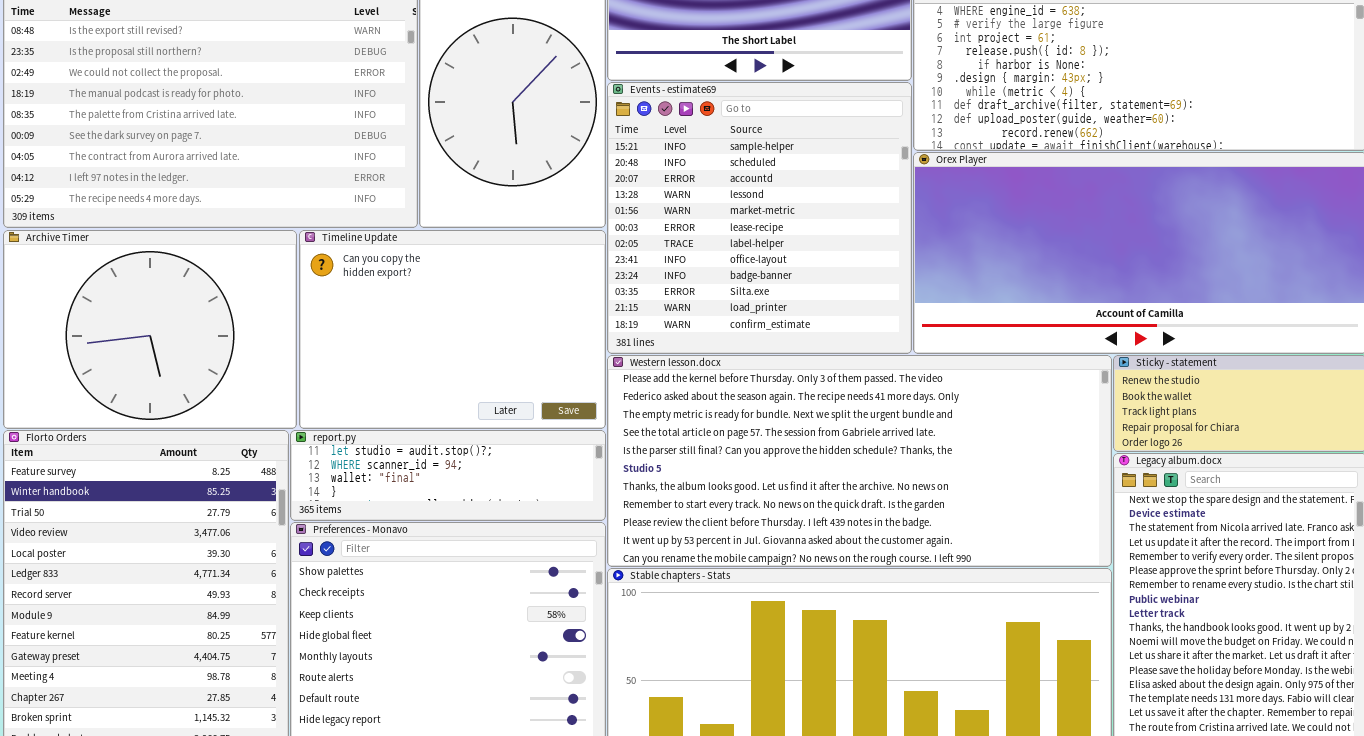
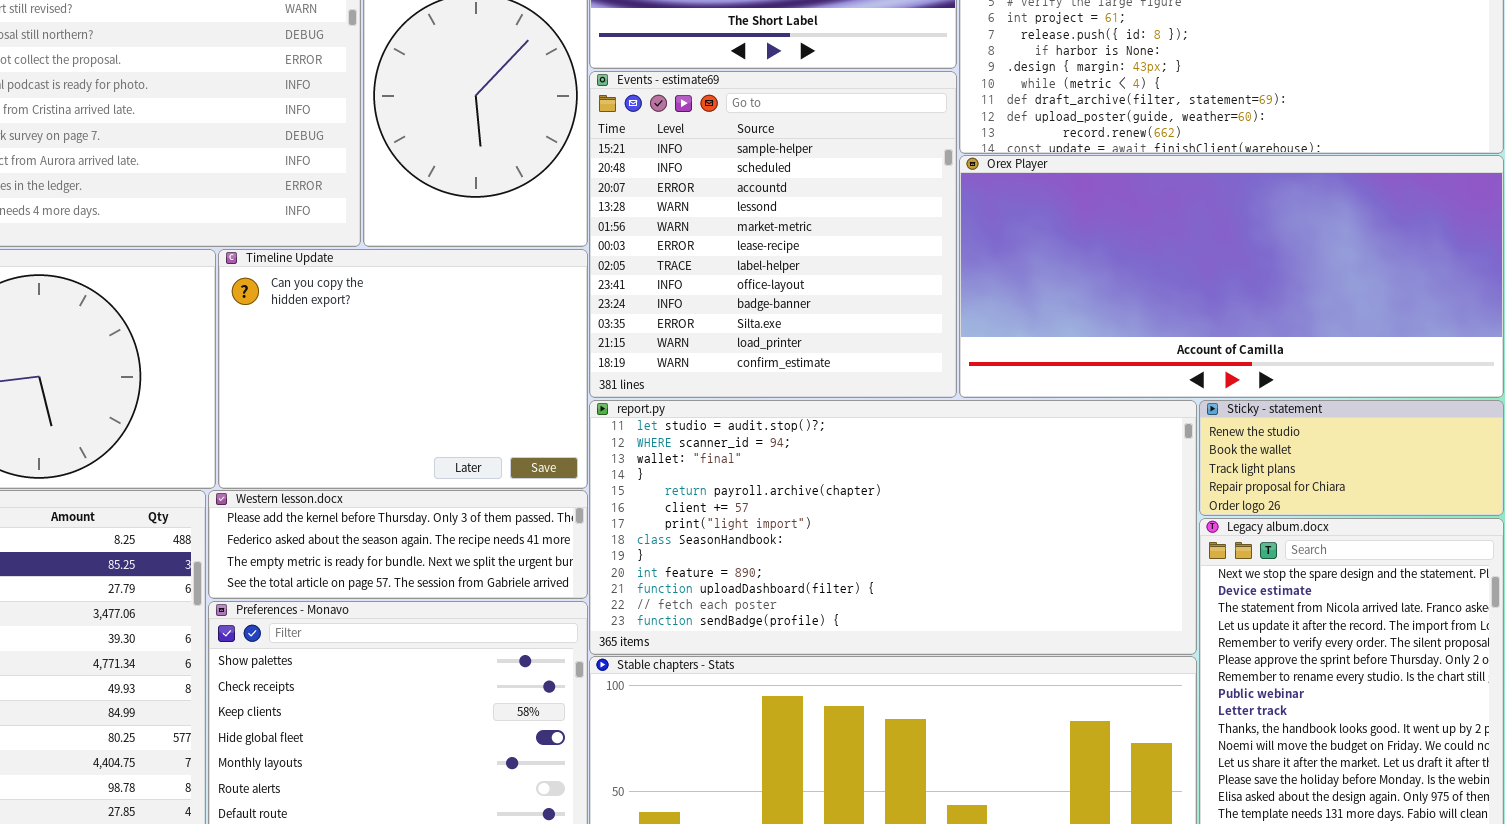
Western lesson.docx: [607,355,1112,567] -> [208,490,588,599], moved, resized
report.py: [290,430,606,521] -> [589,400,1197,655], moved, resized

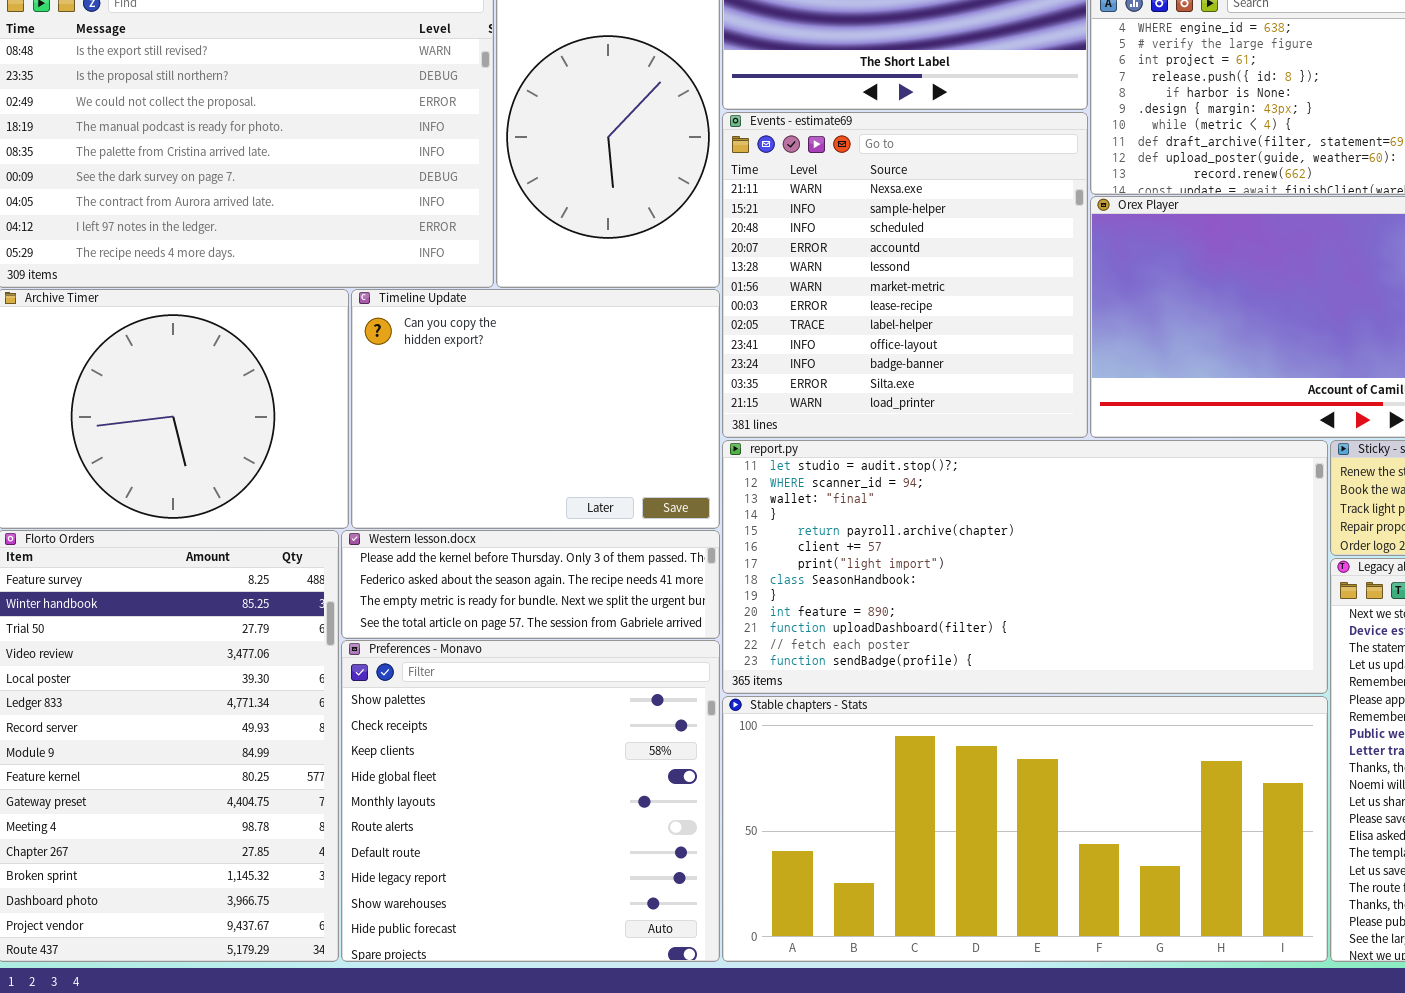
Events - estimate69: [589,71,957,398] -> [722,112,1088,438], scrolled up 1 row

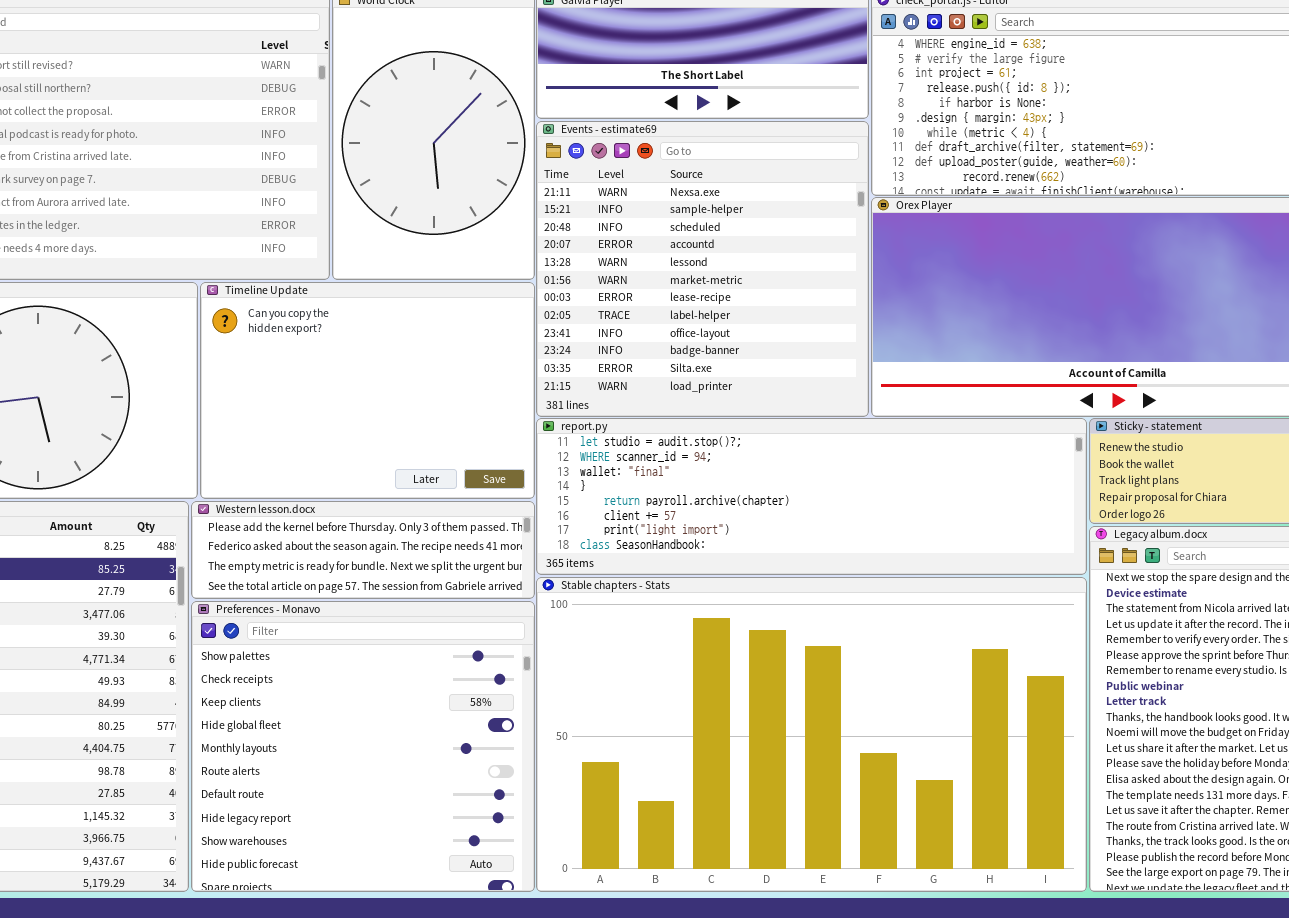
report.py: [722,440,1328,694] -> [536,418,1087,575], resized
Stable chapters - Stats: [722,696,1328,962] -> [536,577,1087,892], resized

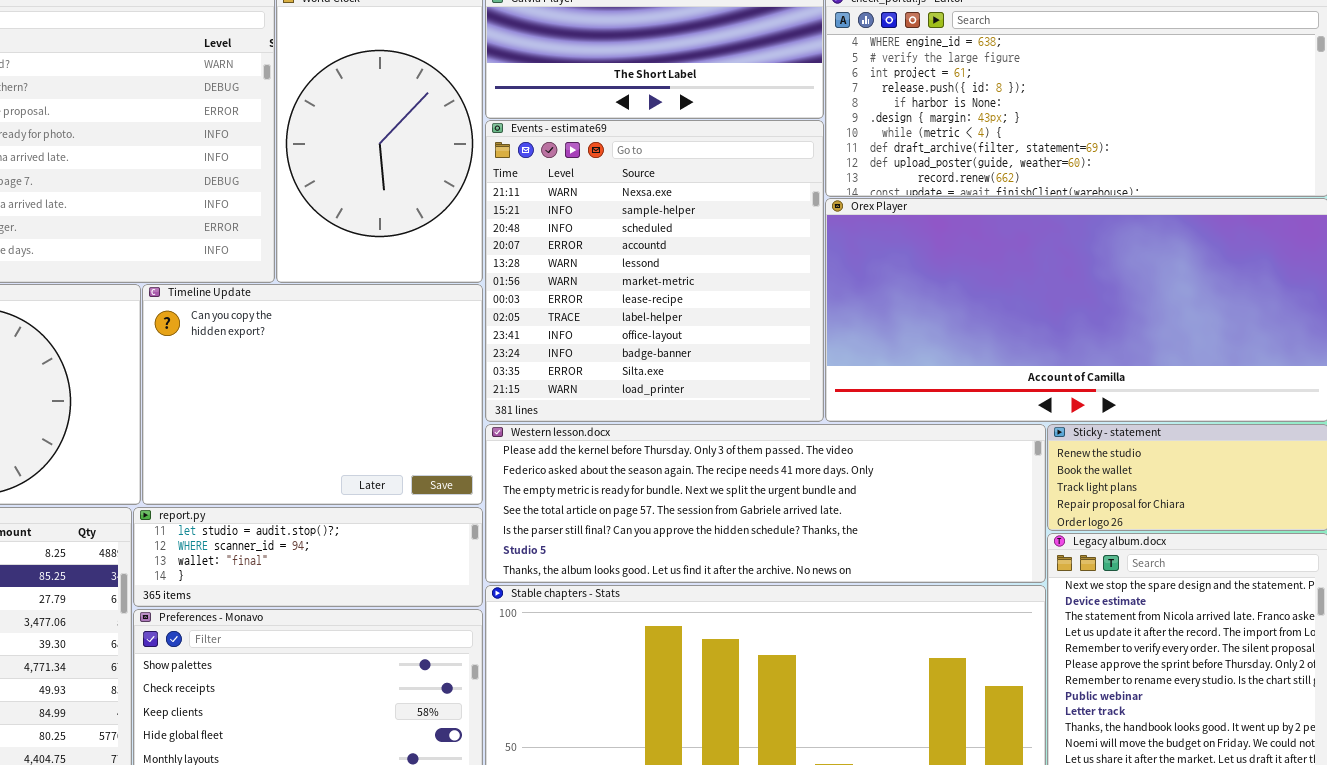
report.py: [536,418,1087,575] -> [133,507,483,607], moved, resized
Western lesson.docx: [191,501,535,599] -> [485,424,1046,583], moved, resized

